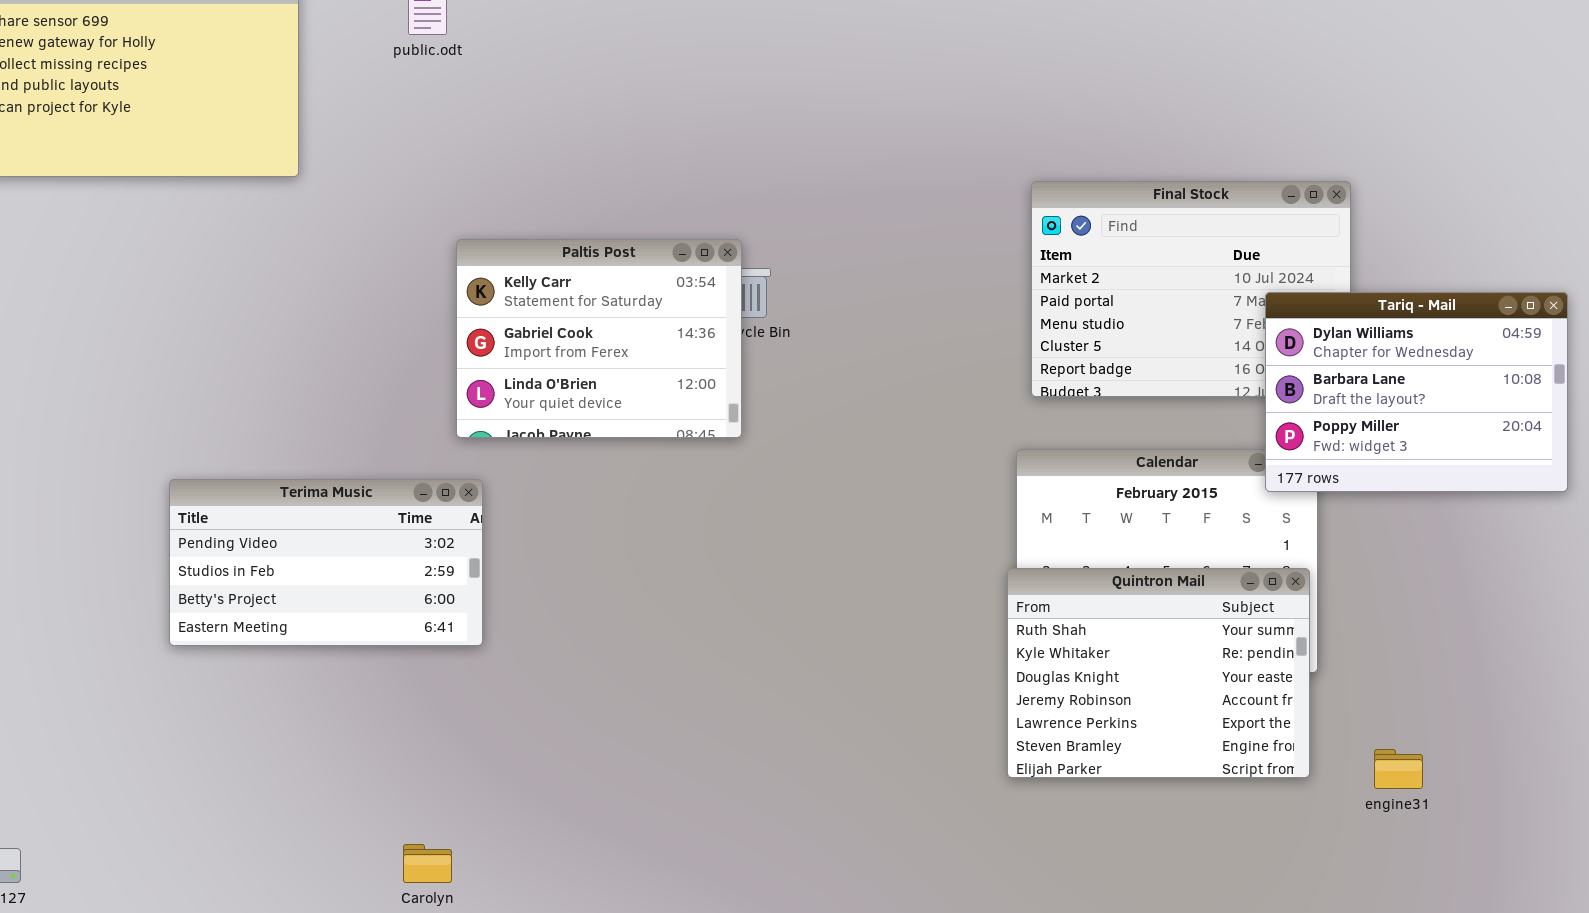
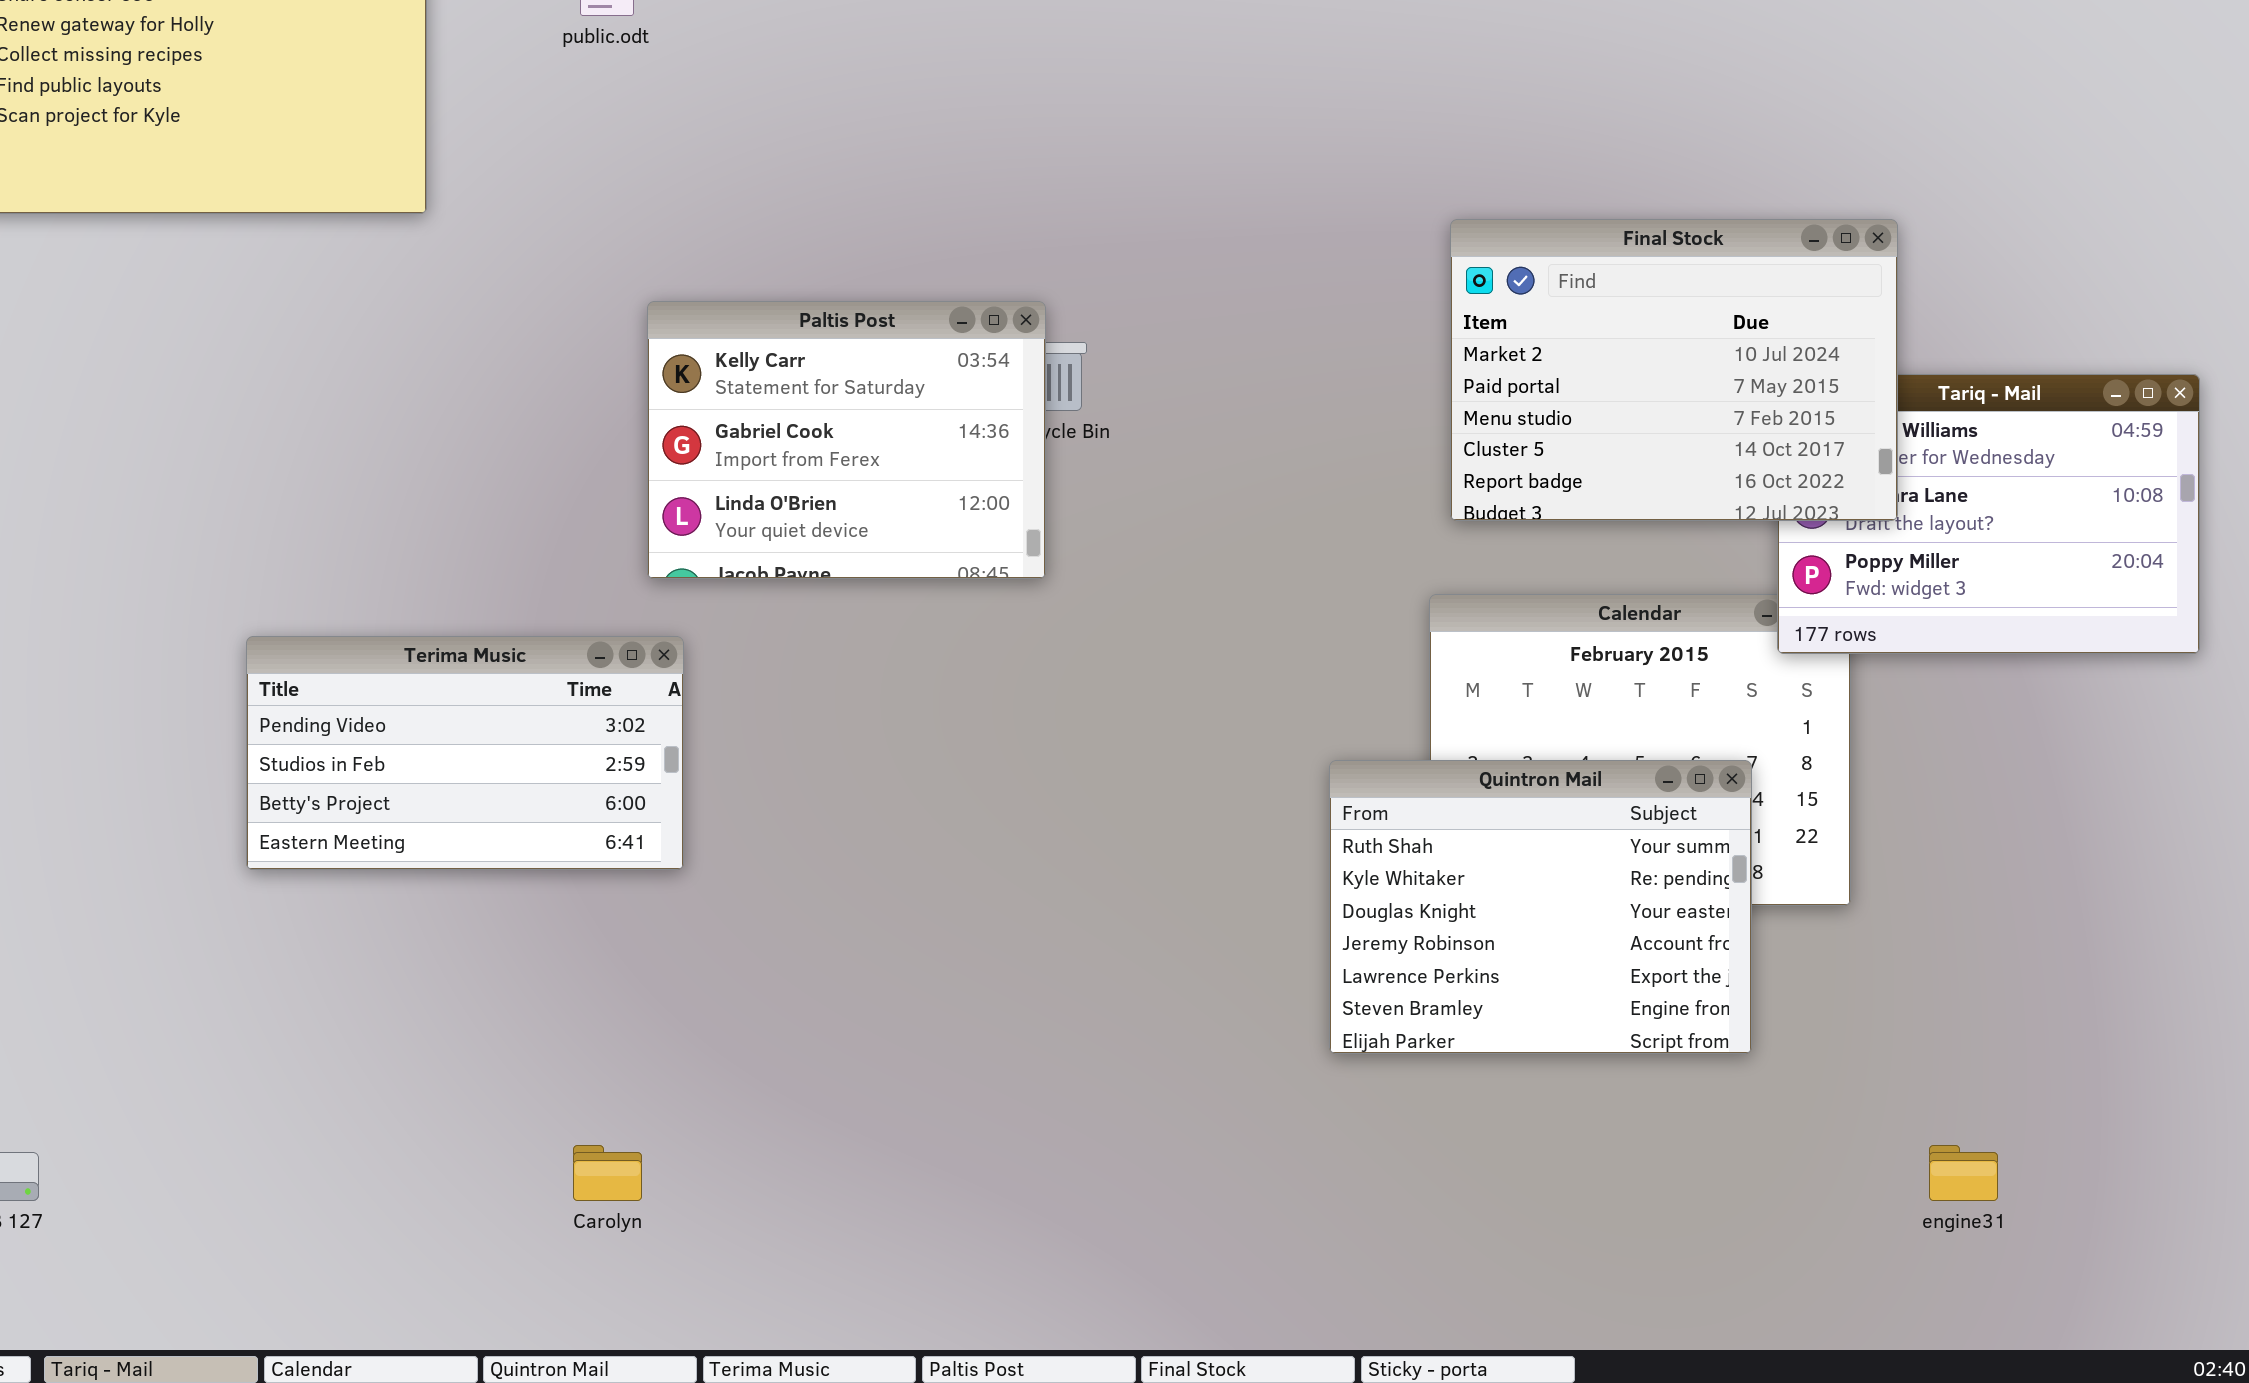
Final Stock: [1031,181,1351,397] -> [1450,219,1898,521], raised
Quintron Mail: [1007,568,1310,778] -> [1329,760,1752,1054], moved
engine31: [1374,749,1423,789] -> [1929,1145,1998,1201], moved

